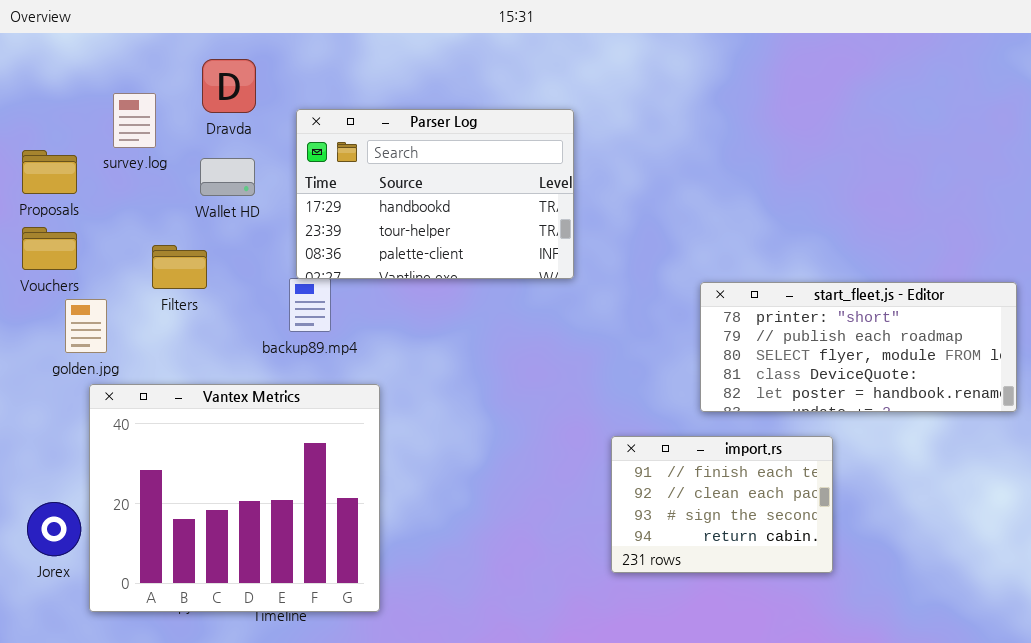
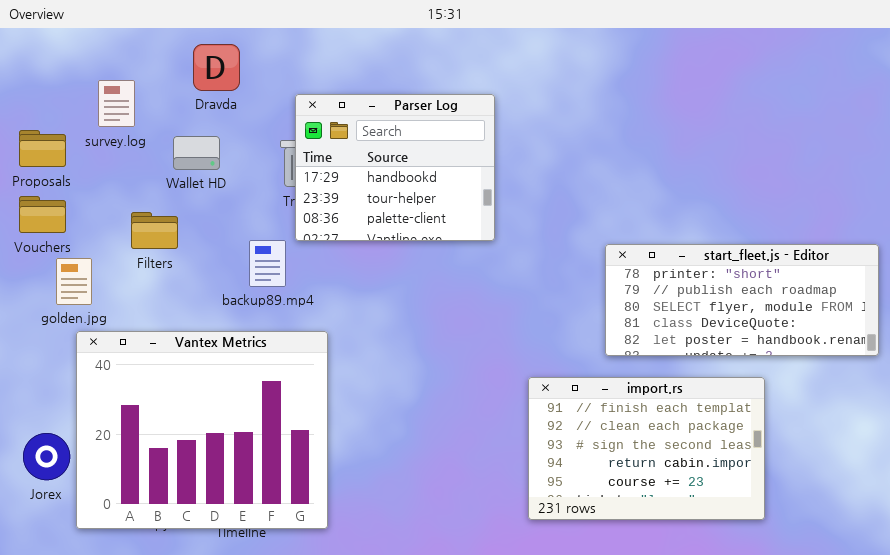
Dravda: [202,59,256,113] -> [193,44,240,91], moved
Parser Log: [296,109,574,279] -> [295,94,495,241], resized
import.rs: [611,436,833,573] -> [528,377,765,520], resized

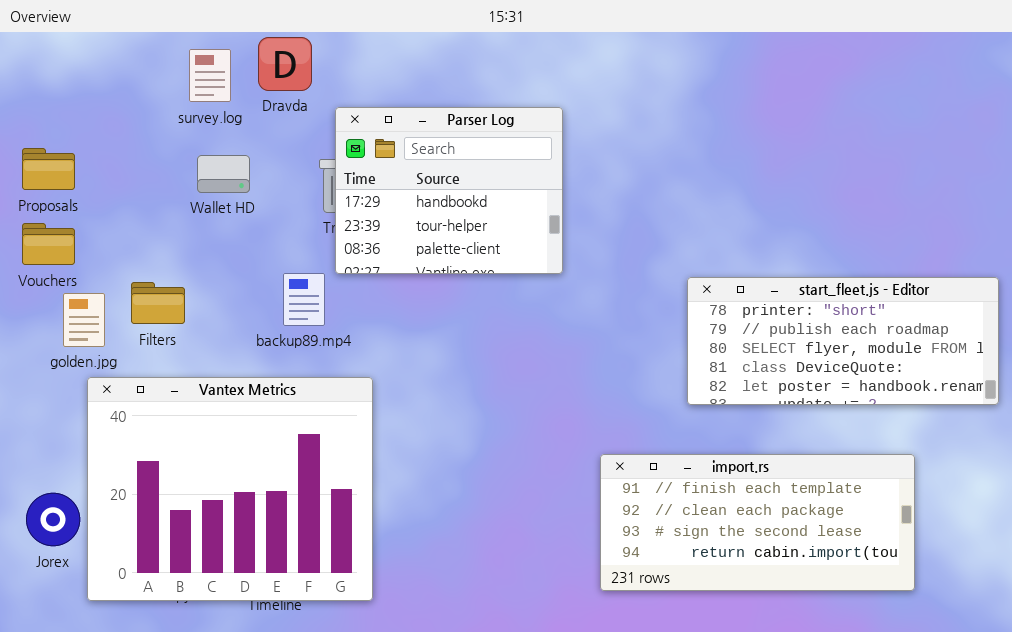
Dravda: [193,44,240,91] -> [258,37,312,91], moved
survey.log: [98,80,135,127] -> [189,49,231,102], moved
Filters: [131,212,178,249] -> [131,282,185,324], moved
import.rs: [528,377,765,520] -> [600,454,915,591], resized

